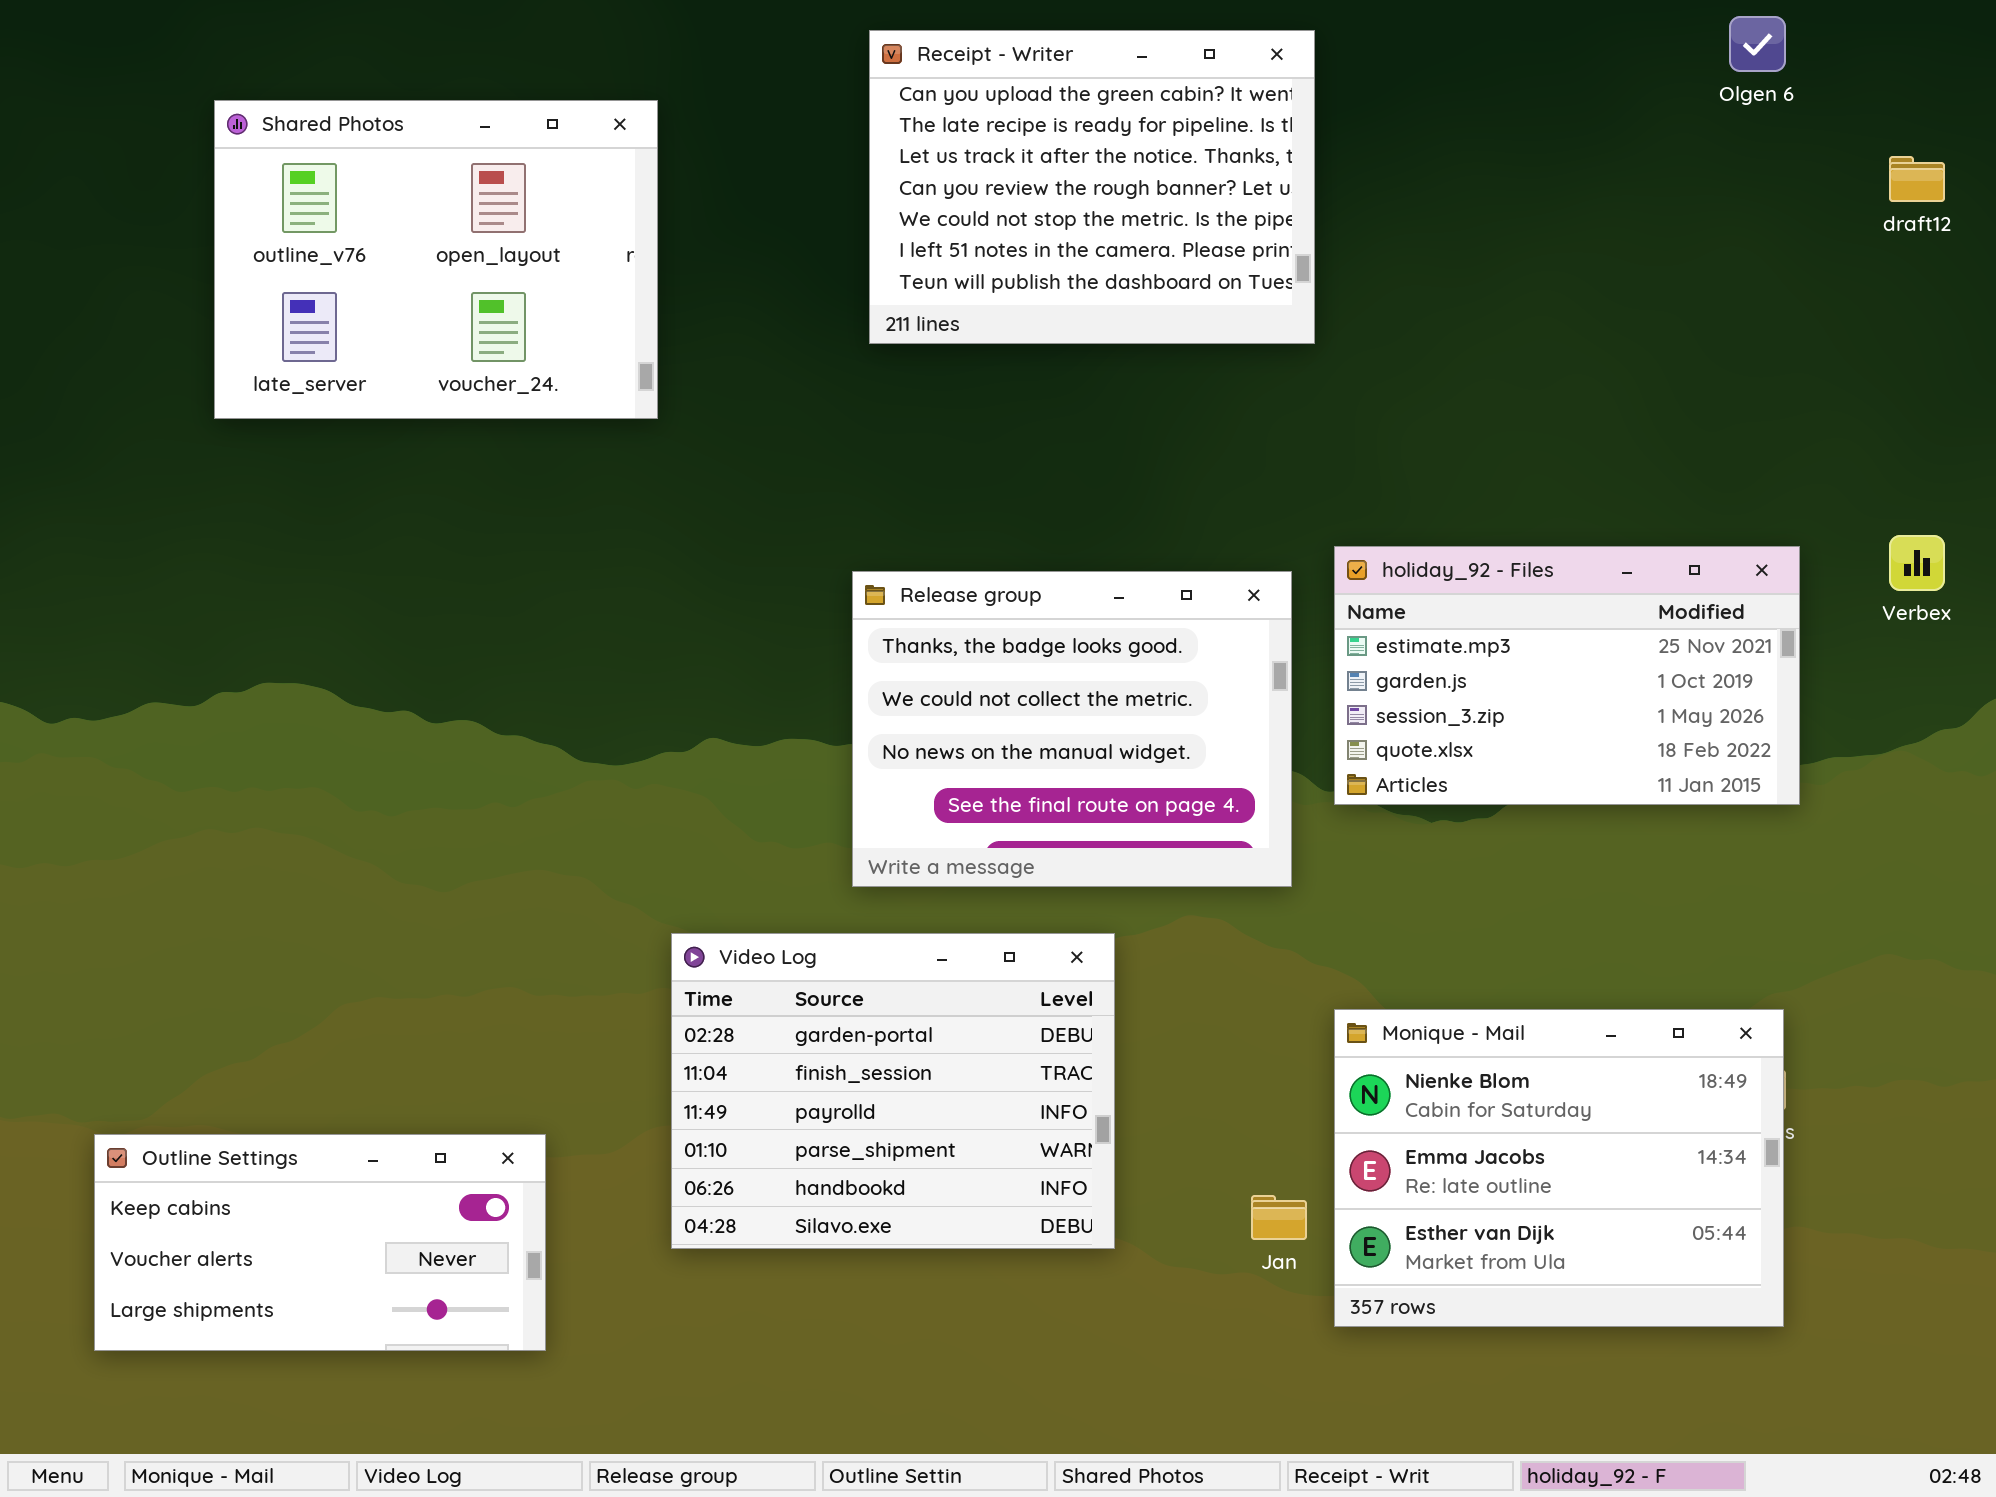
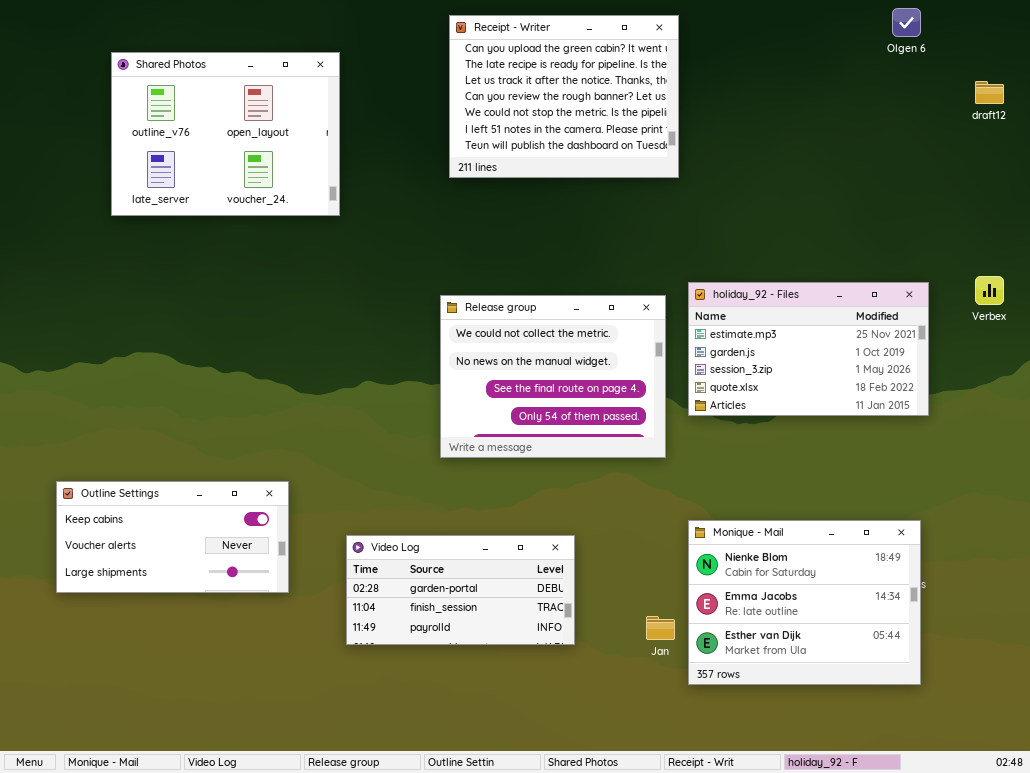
Release group: [852,571,1292,887] -> [440,295,666,458], scrolled down 1 row
Video Log: [671,933,1115,1249] -> [346,535,575,645], resized
Outline Settings: [94,1134,546,1351] -> [56,481,289,593], moved

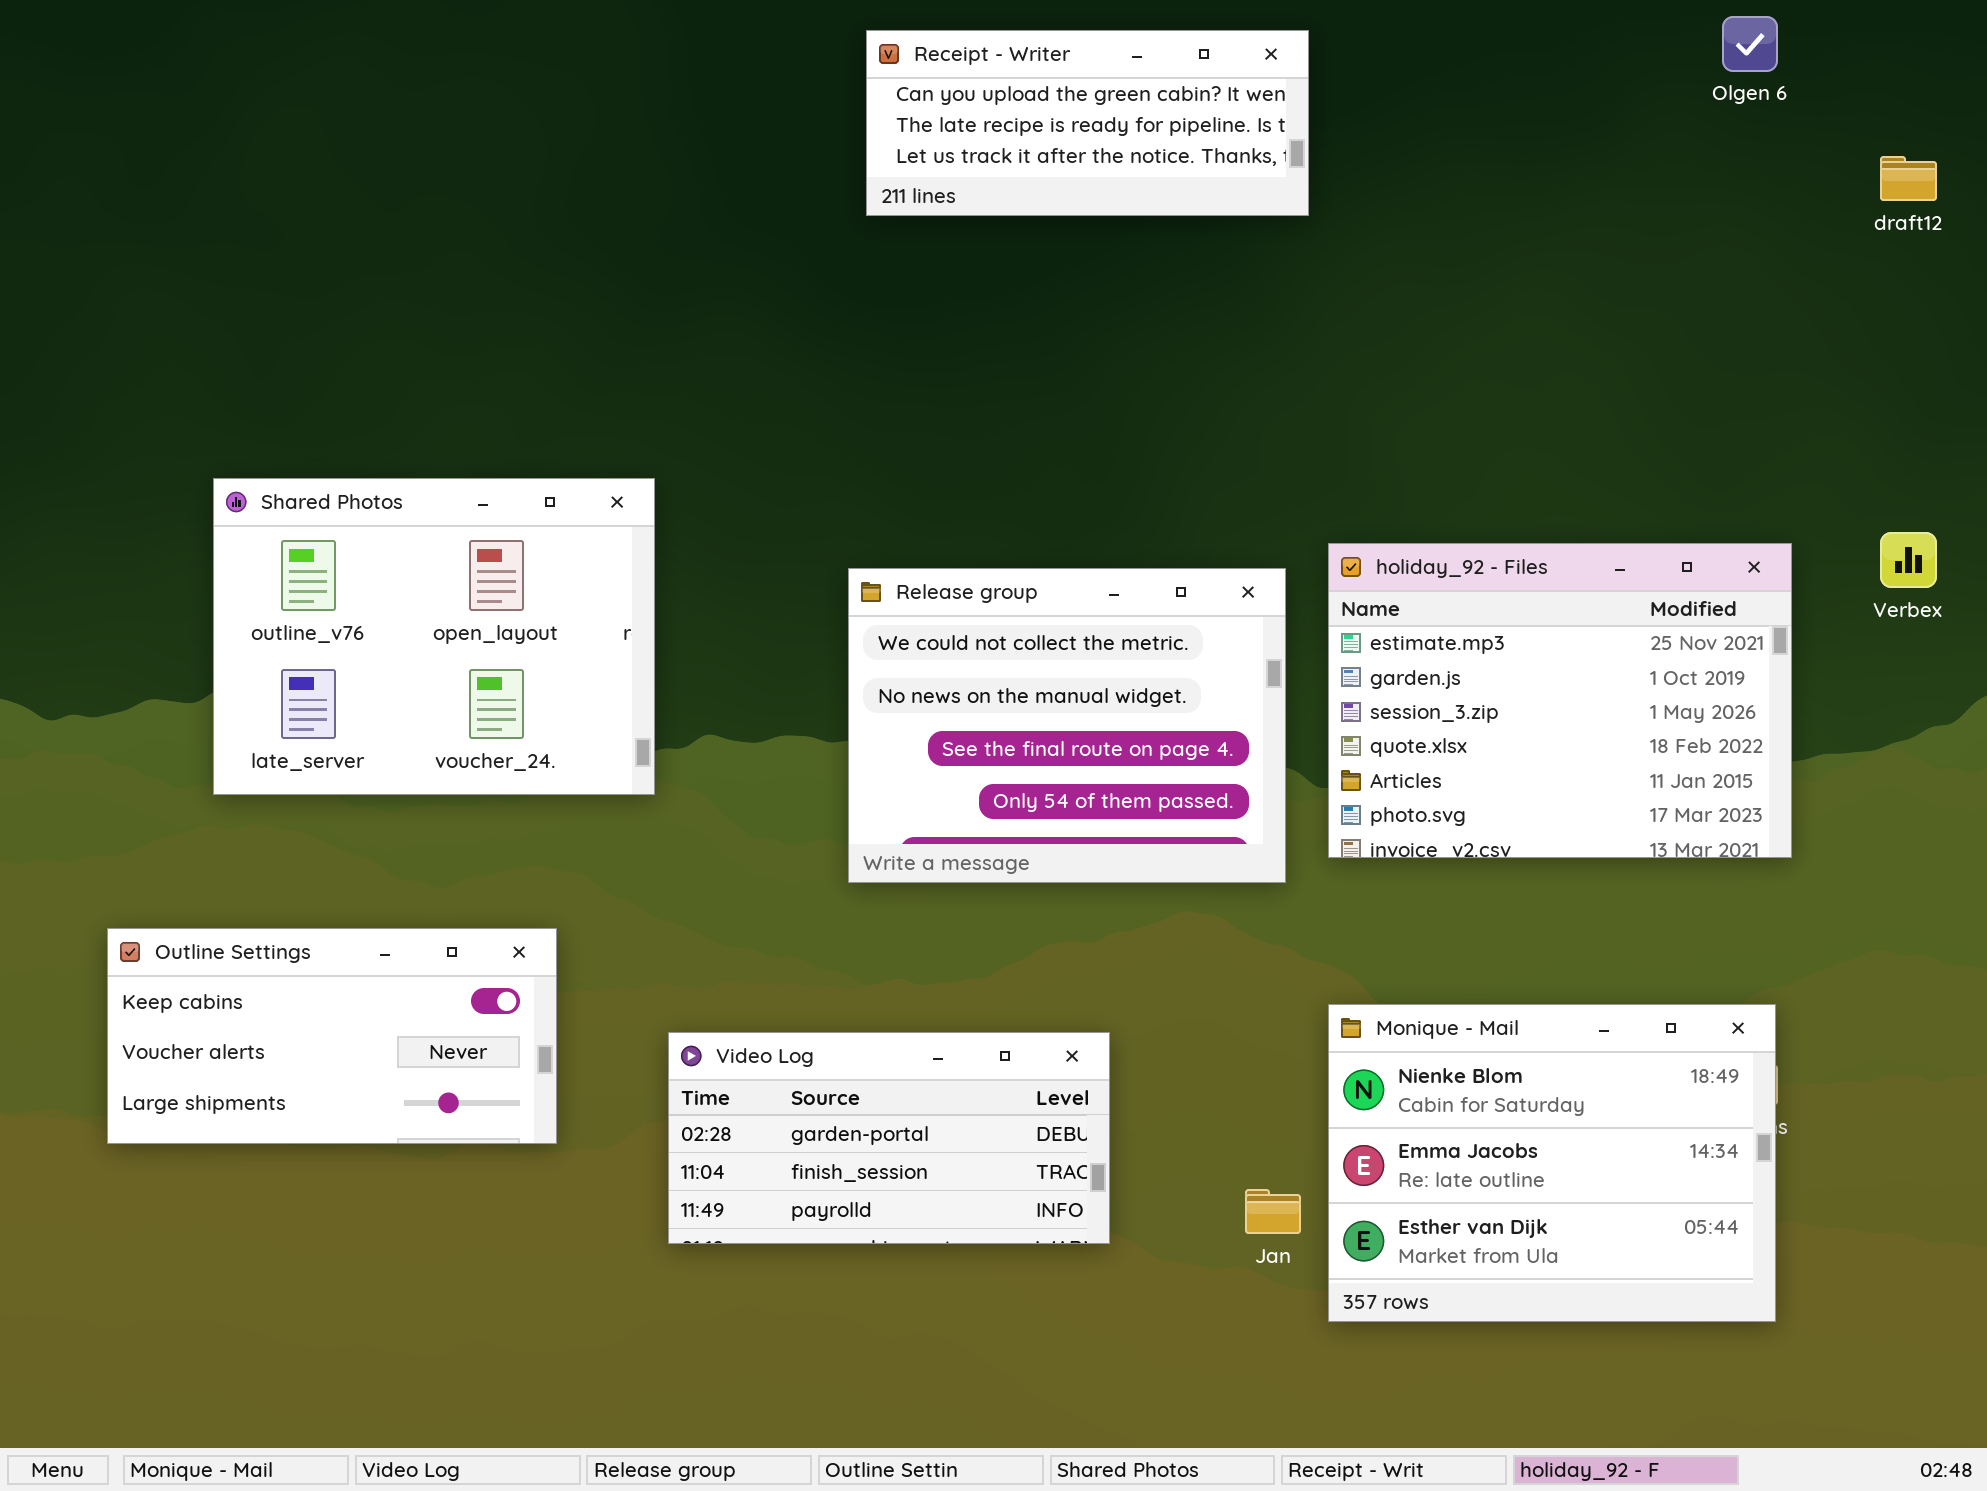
Receipt - Writer: [449,15,679,178] -> [866,30,1309,216], resized
Shared Photos: [111,52,340,216] -> [213,478,655,795], moved
holiday_92 - Files: [688,282,929,416] -> [1328,543,1792,858], resized

